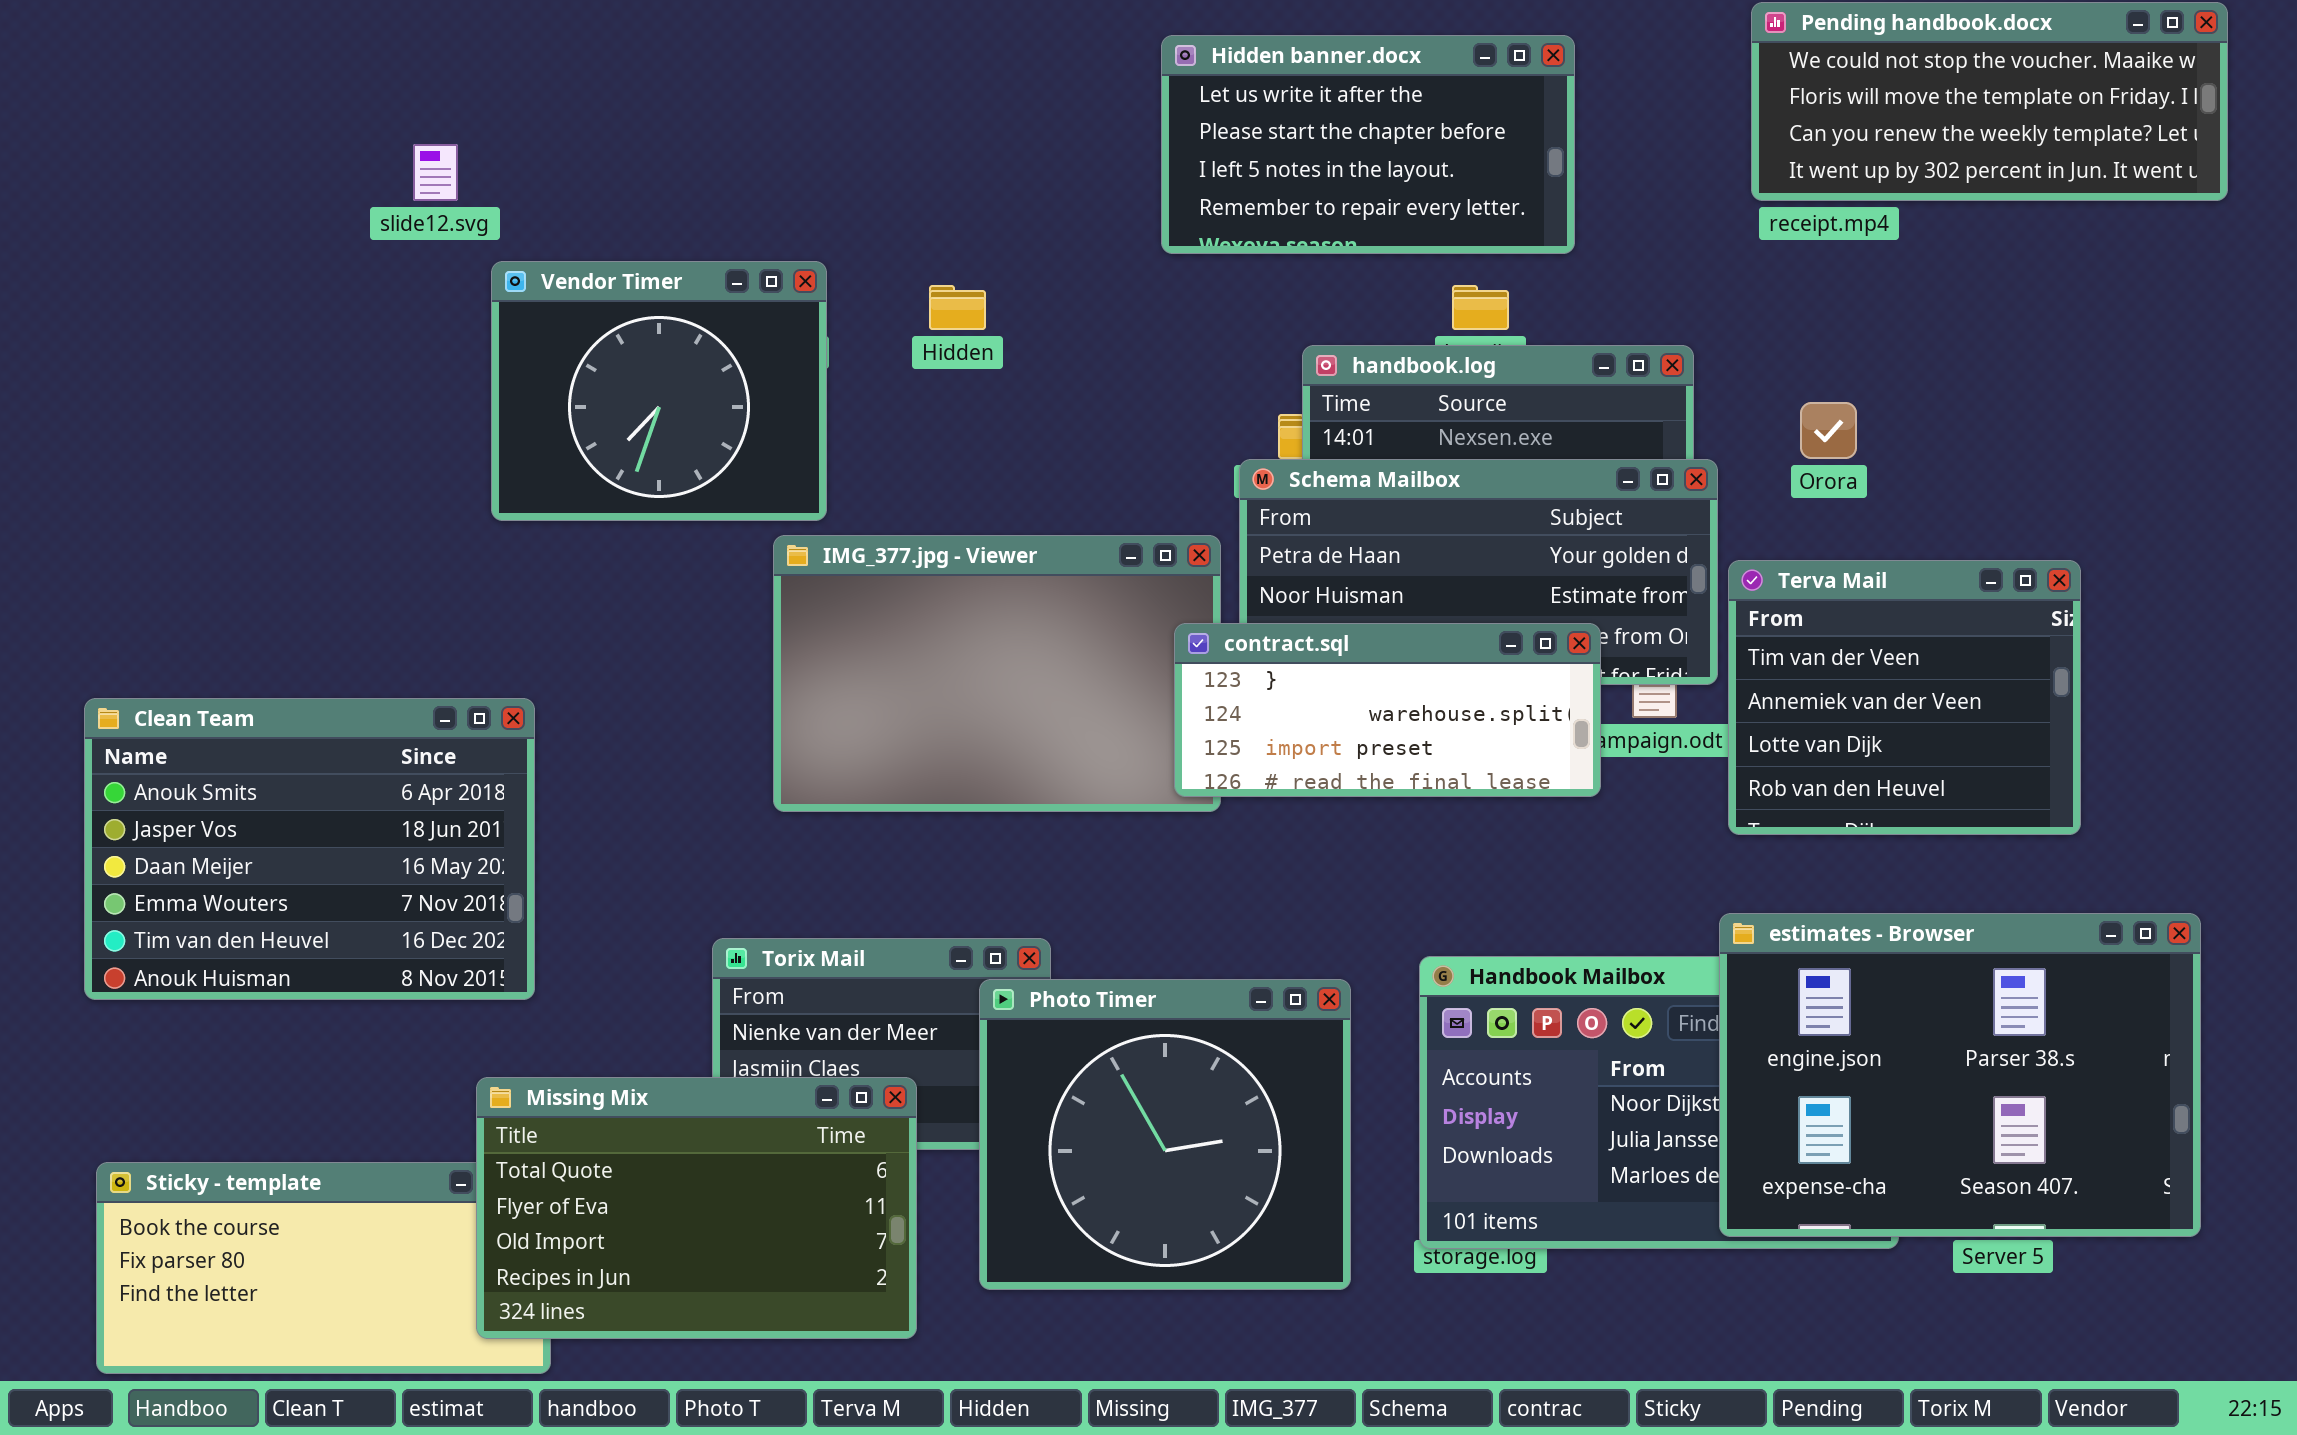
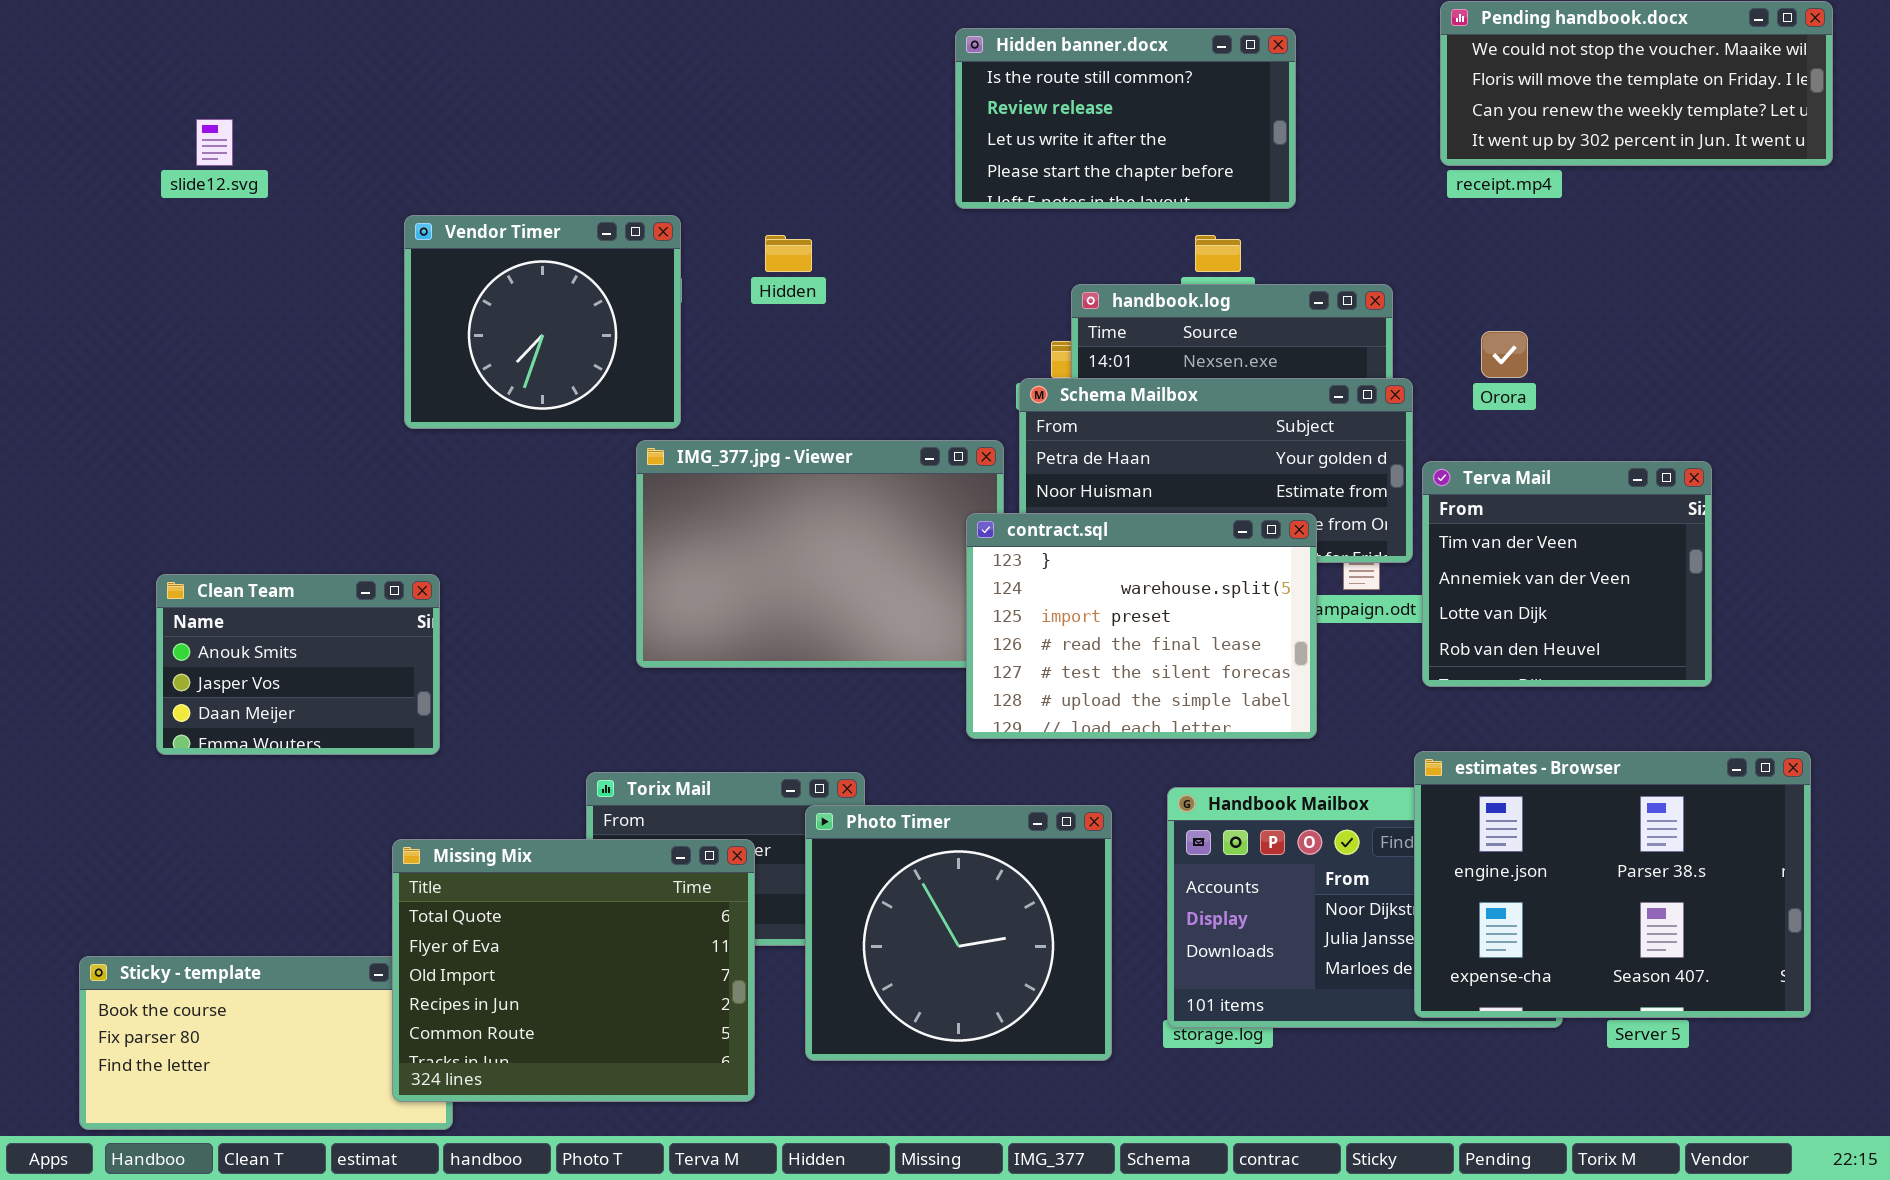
Hidden banner.docx: [1161,35,1575,254] -> [955,28,1296,209], scrolled up 2 rows
slide12.svg: [413,144,458,201] -> [196,119,233,166], moved
contract.sql: [1174,623,1601,797] -> [966,513,1317,739], resized
Clean Team: [84,698,535,1000] -> [156,574,440,755], resized
Missing Mix: [476,1077,917,1339] -> [392,839,755,1102], resized

